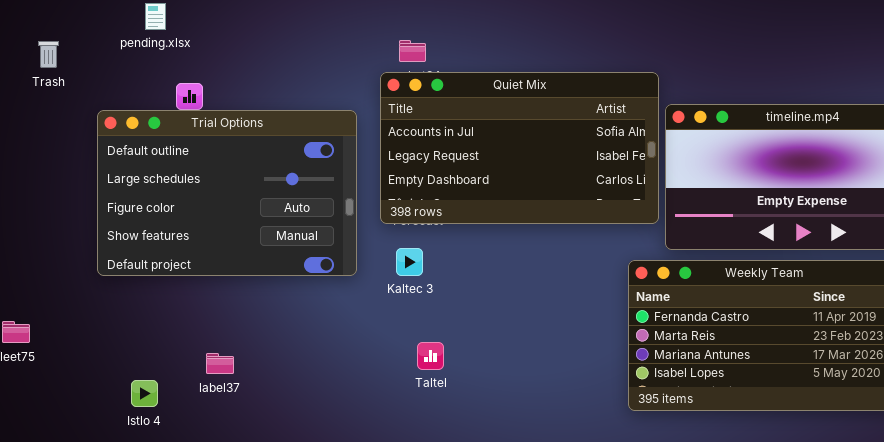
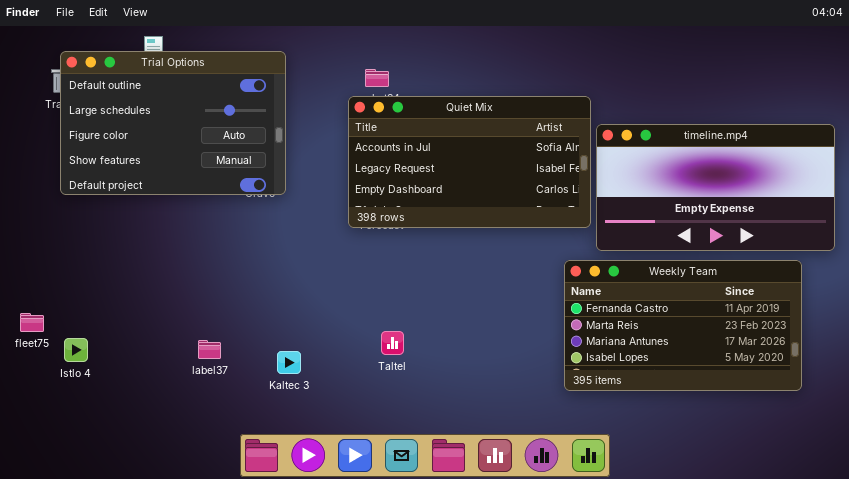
Trial Options: [97,110,357,276] -> [60,51,286,195], moved
Kaltec 3: [396,248,423,276] -> [277,351,301,374], moved
Istlo 4: [131,380,158,407] -> [64,338,88,362], moved

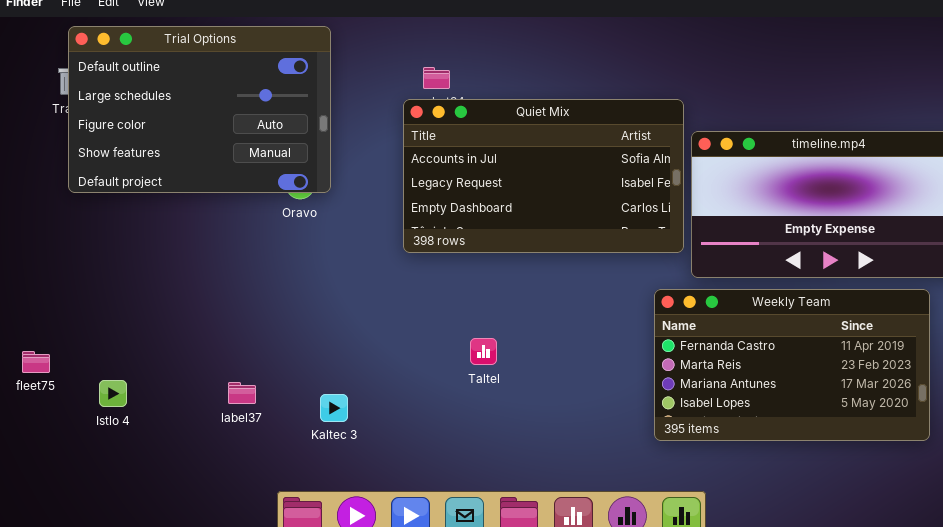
Trial Options: [60,51,286,195] -> [68,26,331,193], moved
Taltel: [381,331,404,355] -> [470,338,497,365], moved
Istlo 4: [64,338,88,362] -> [99,380,127,407], moved

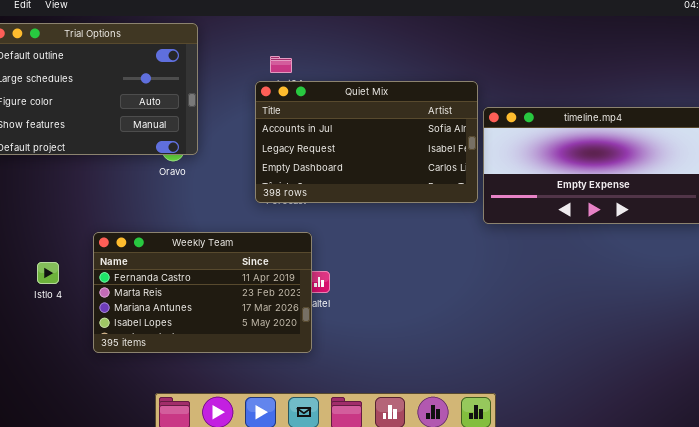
Weekly Team: [654,289,930,441] -> [93,232,312,353], moved
Istlo 4: [99,380,127,407] -> [37,262,59,284], moved

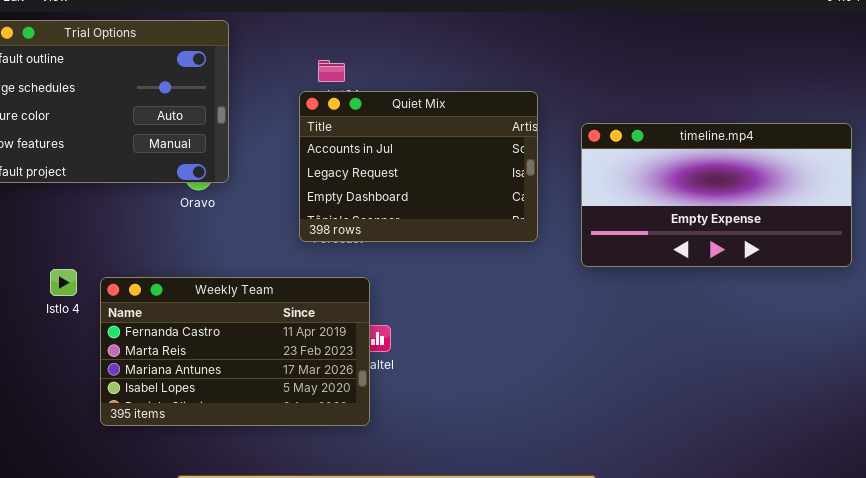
Quiet Mix: [255,81,478,203] -> [299,91,538,242], resized
Istlo 4: [37,262,59,284] -> [50,269,77,296], moved

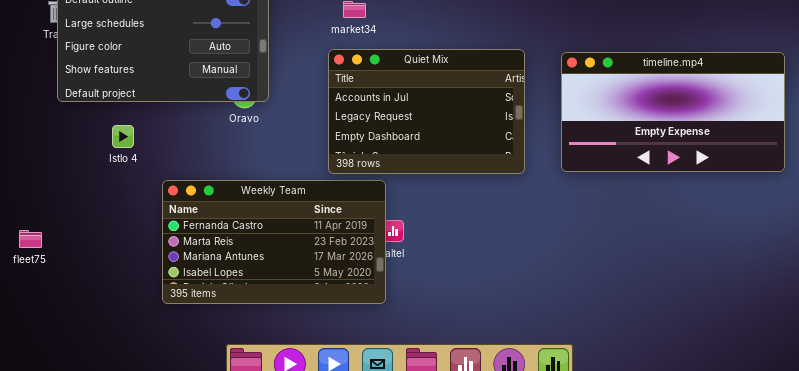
Quiet Mix: [299,91,538,242] -> [328,49,525,174], moved
Istlo 4: [50,269,77,296] -> [112,125,134,148], moved

